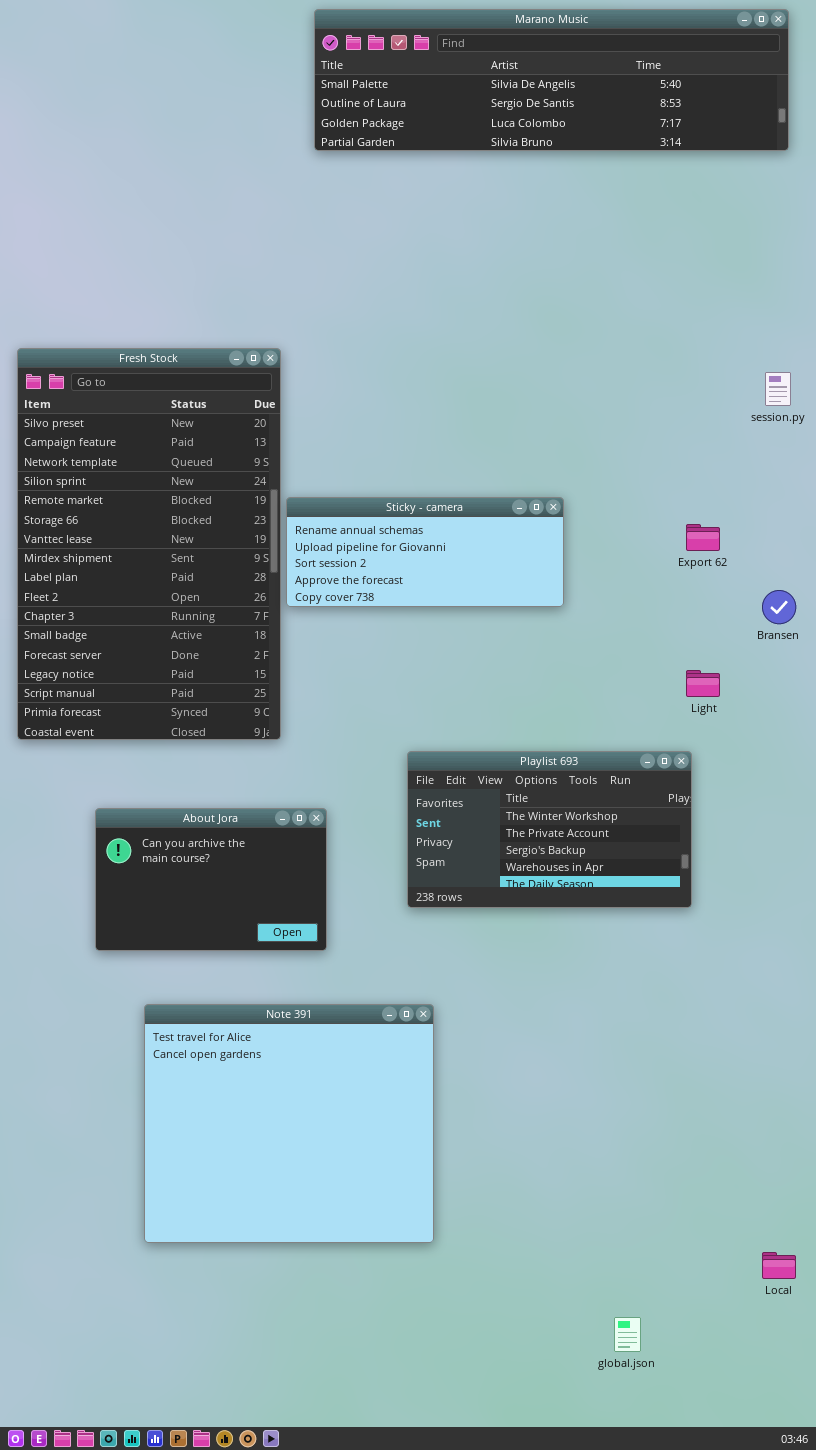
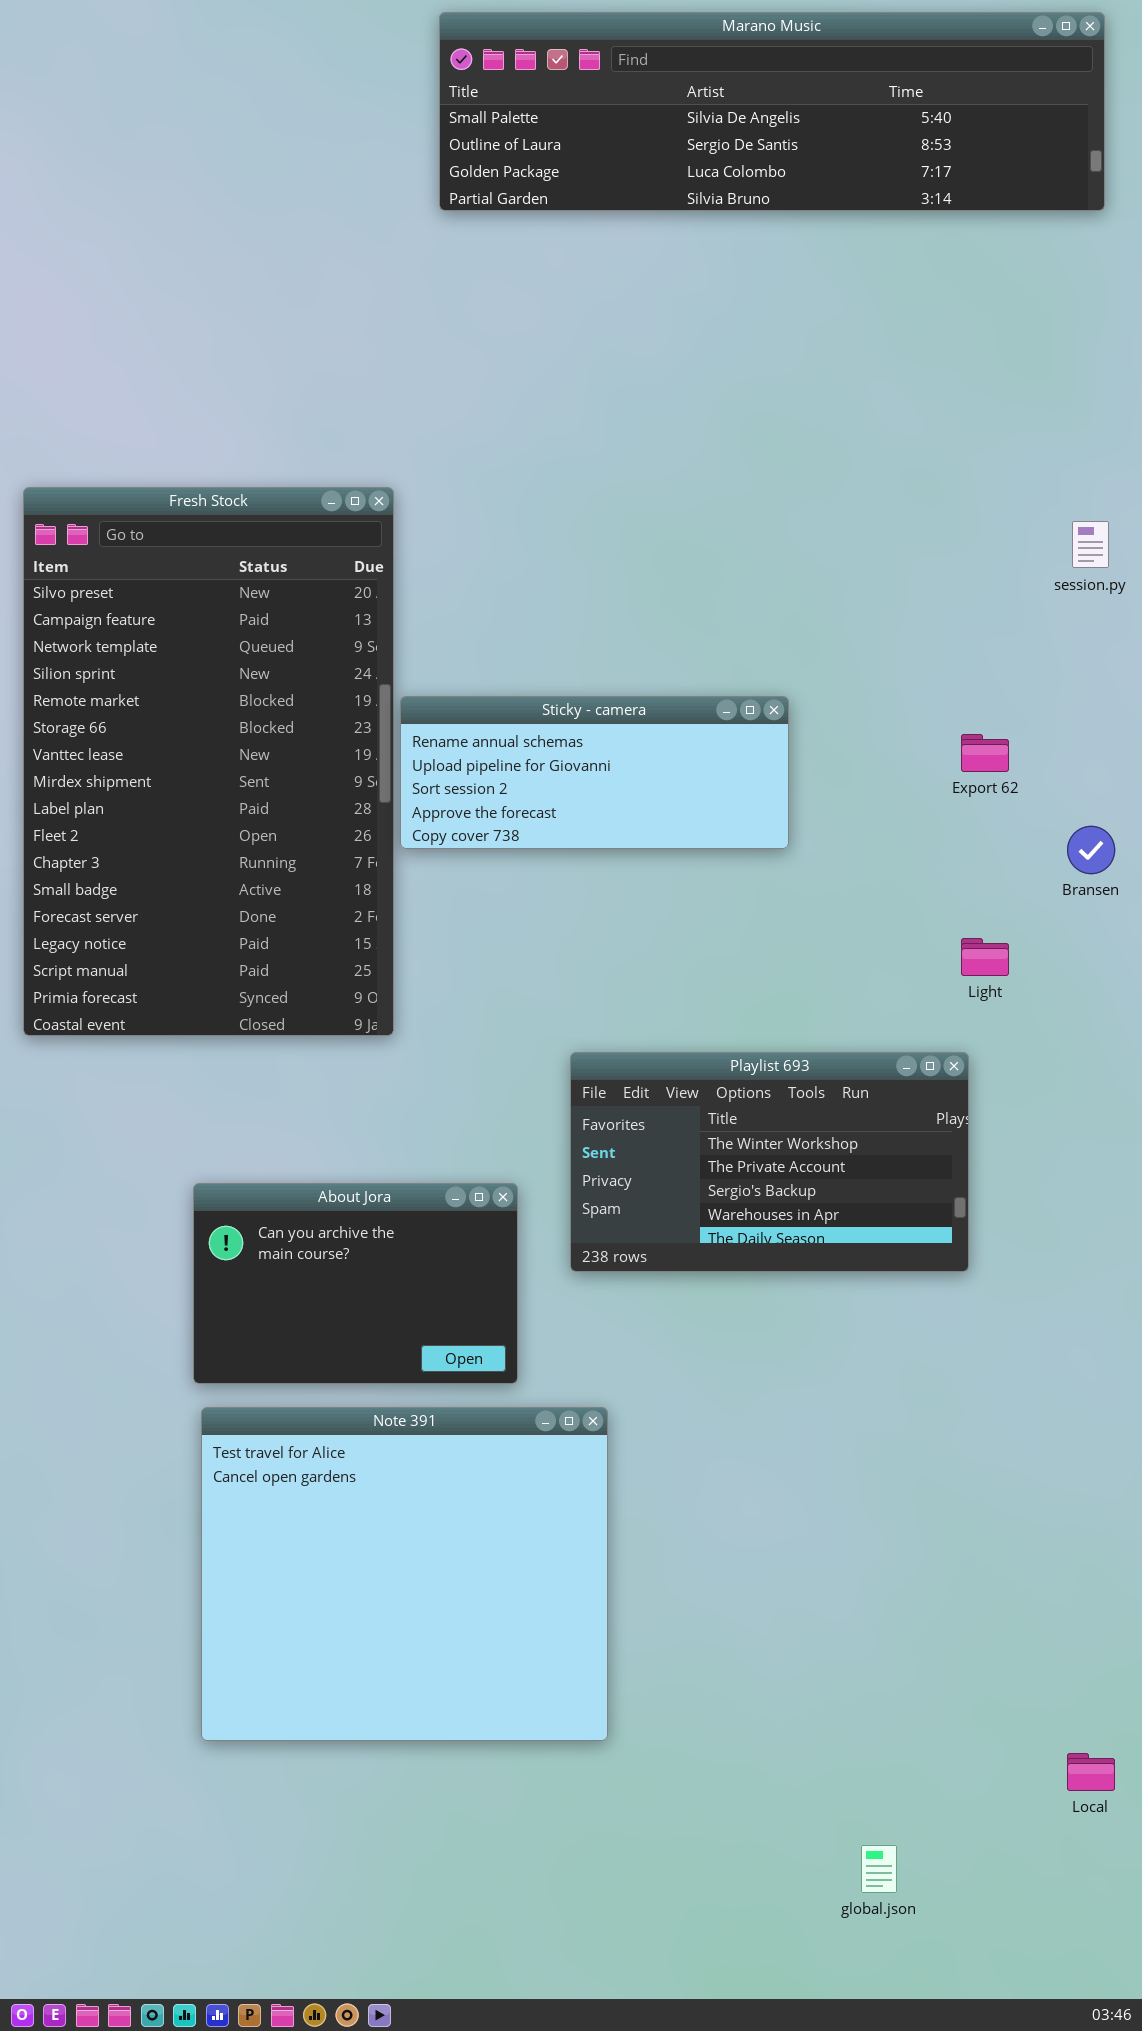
About Jora: [95,808,327,951] -> [193,1183,518,1384], moved

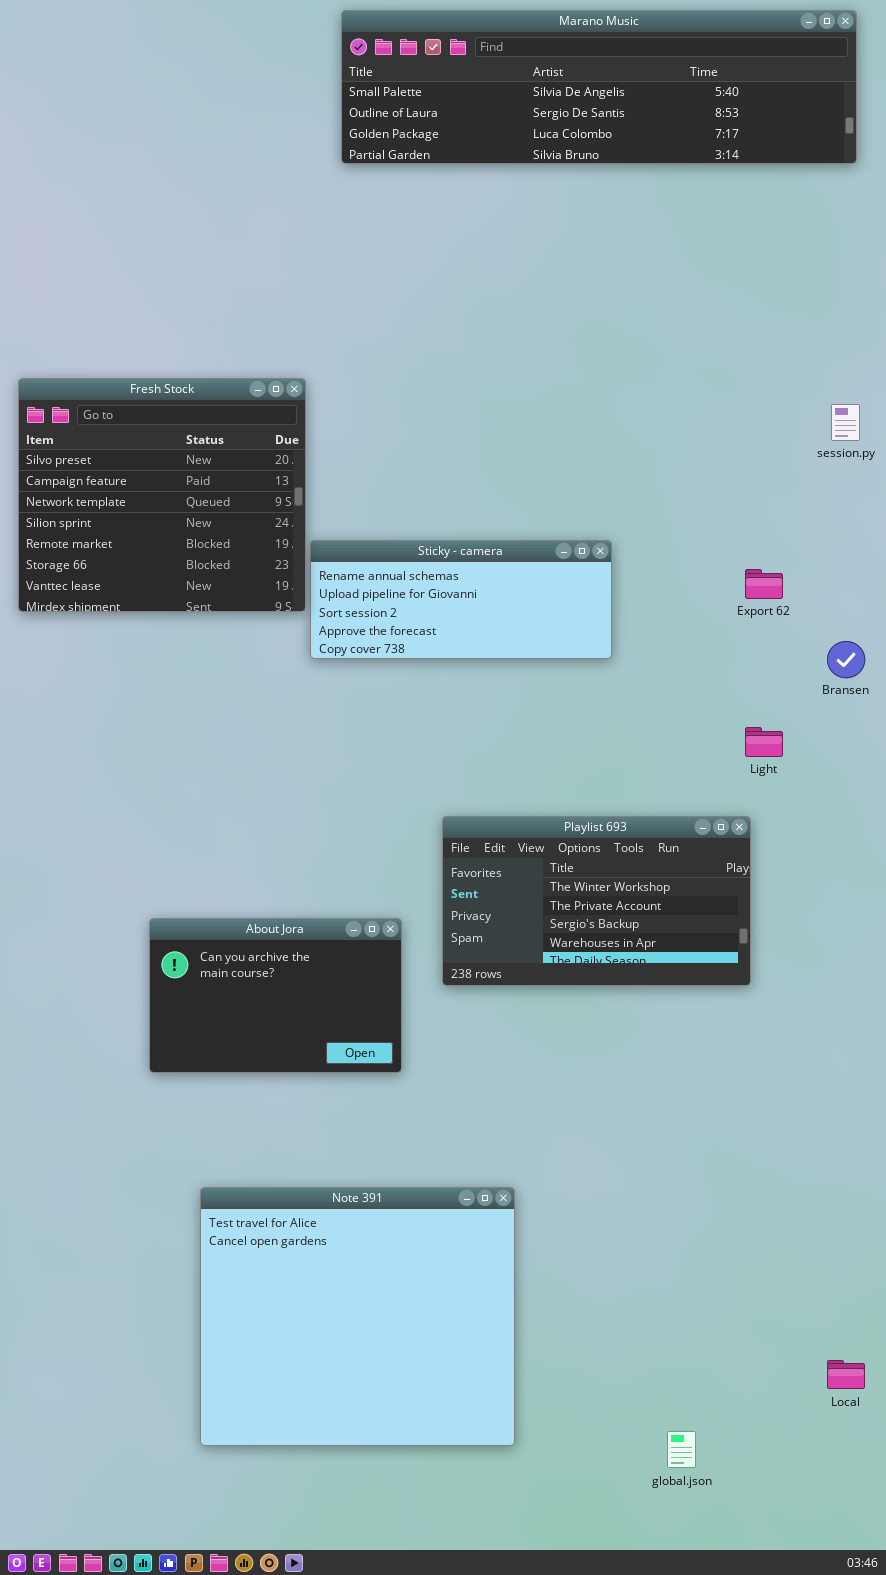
Fresh Stock: [23,487,394,1036] -> [18,378,306,612], resized
Note 391: [201,1407,608,1741] -> [200,1187,515,1446], moved

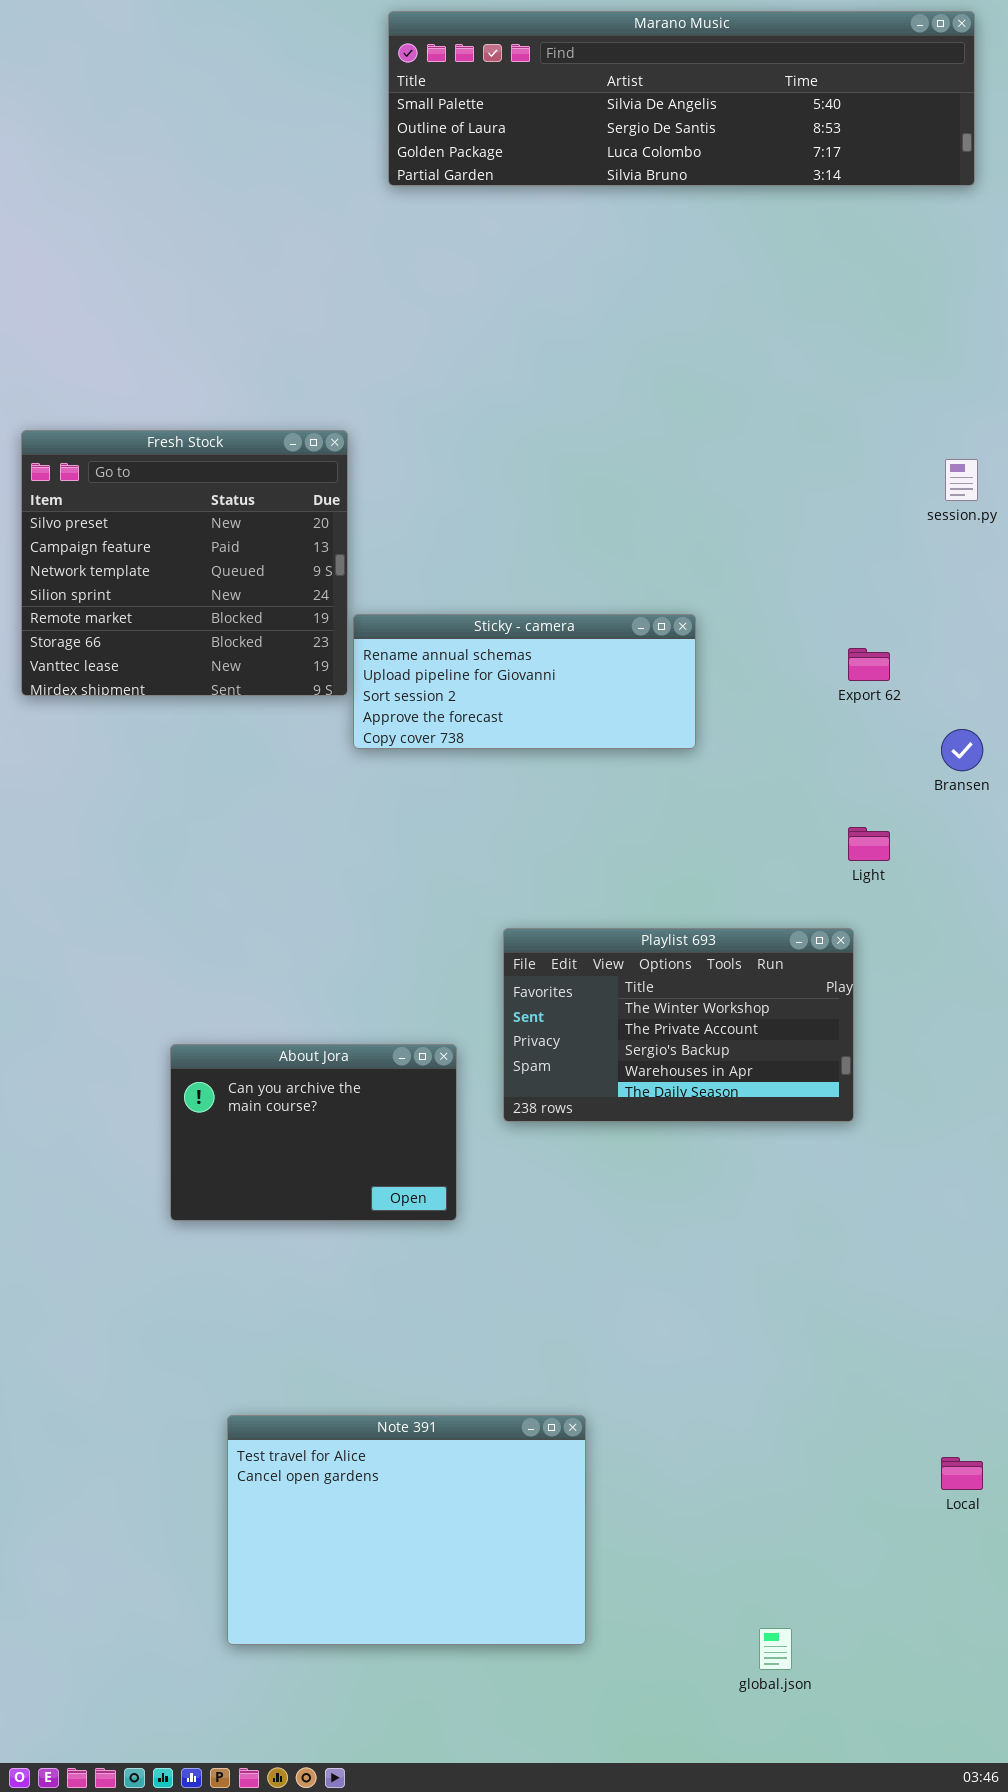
Note 391: [200,1187,515,1446] -> [227,1415,586,1645], resized
Local: [827,1360,865,1389] -> [941,1457,983,1490], moved

